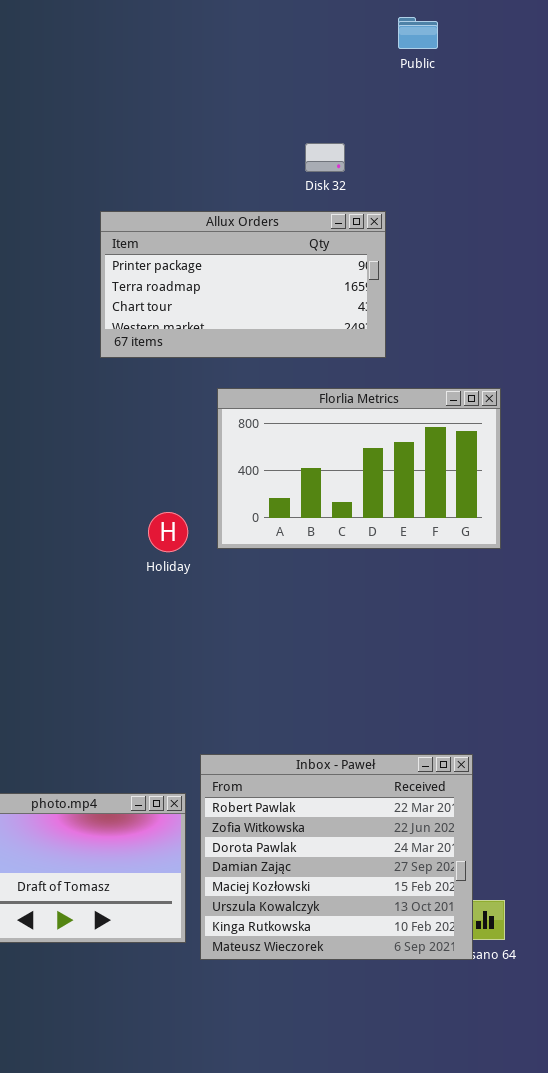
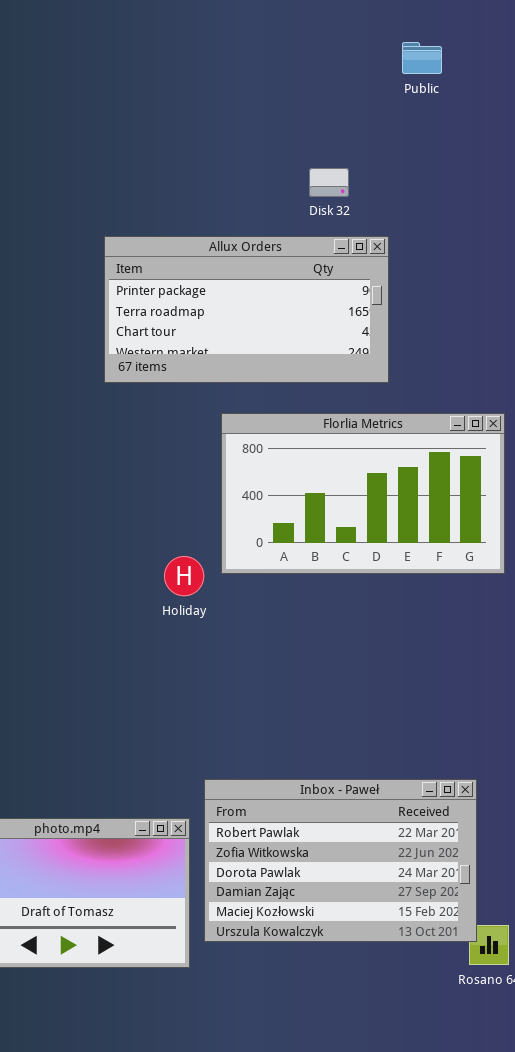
Holiday: [148,512,188,552] -> [164,556,204,596], moved
Inbox - Paweł: [200,754,473,960] -> [204,779,477,942], resized

